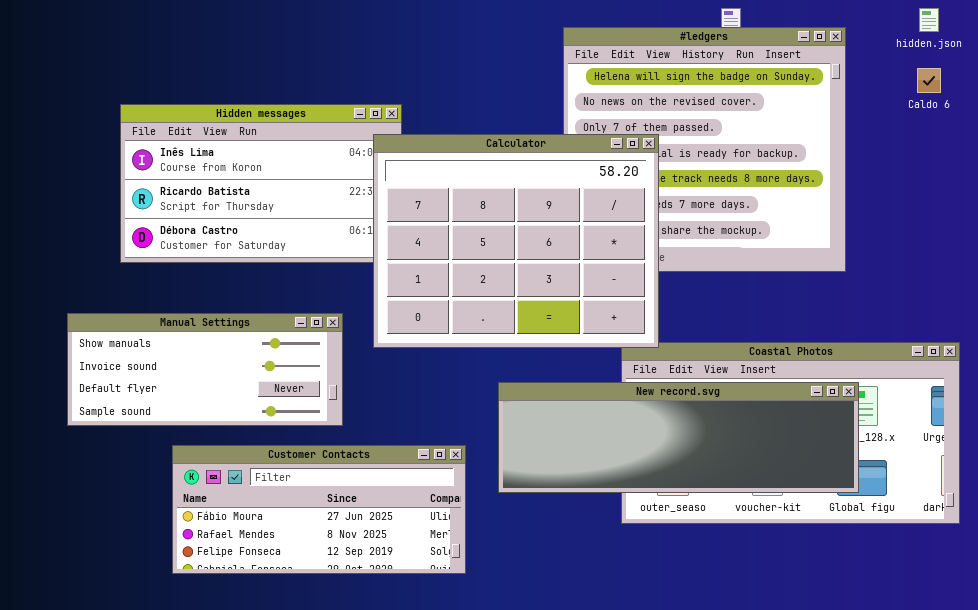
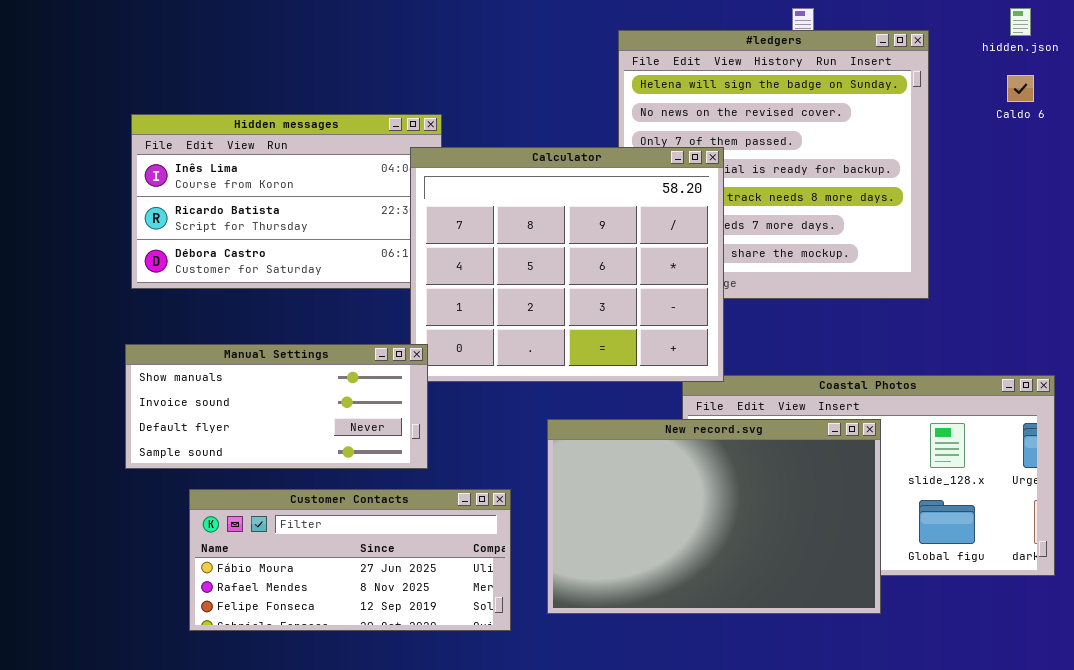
Manual Settings: [67,313,343,426] -> [125,344,428,469], moved
New record.svg: [498,382,859,493] -> [547,419,881,614], resized

